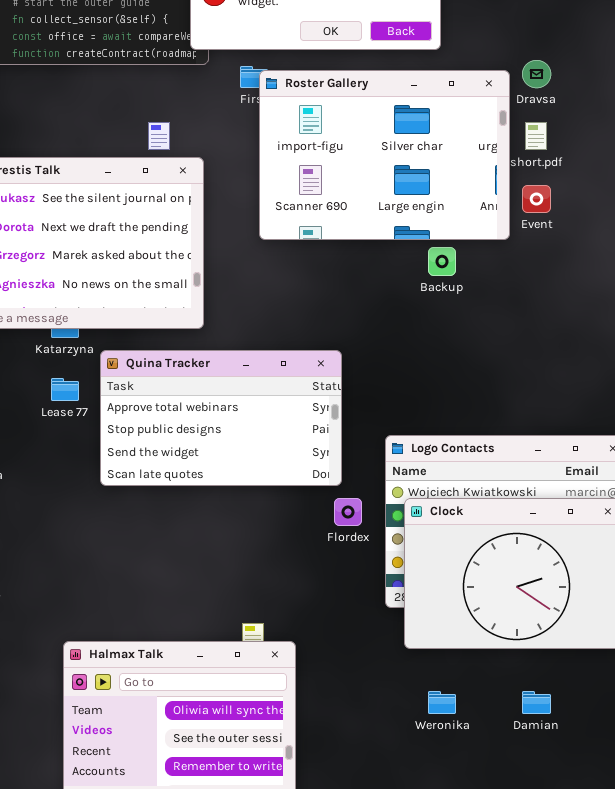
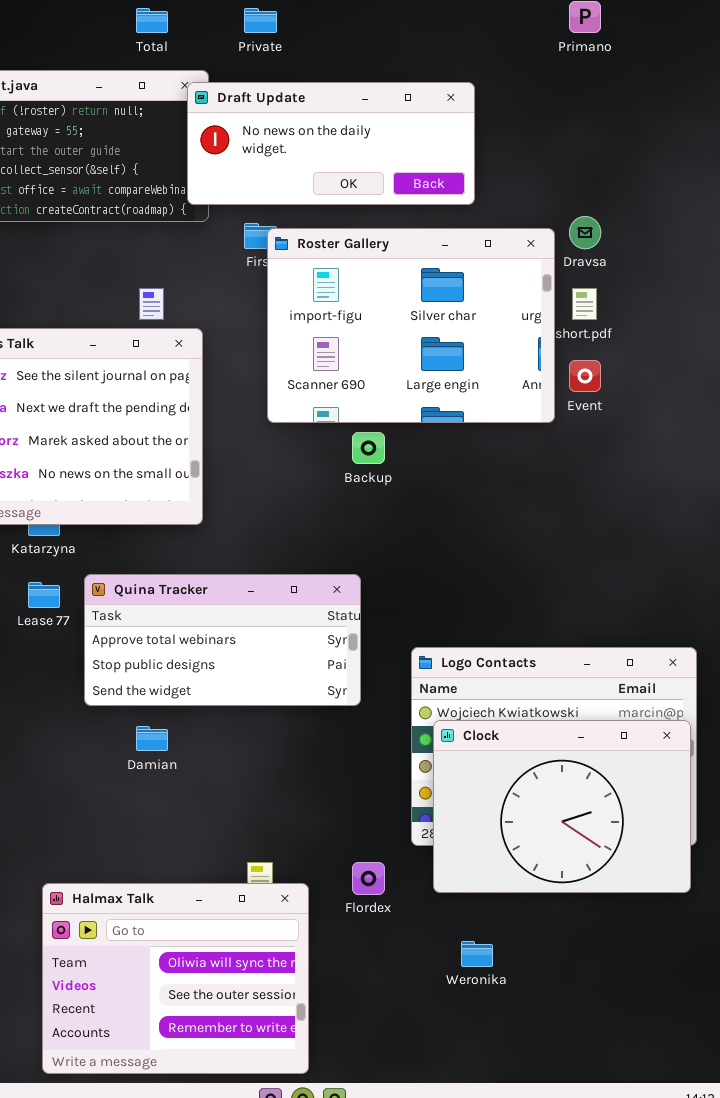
Backup: [428,247,456,276] -> [352,432,385,464], moved
Quina Tracker: [100,350,342,486] -> [84,574,361,706], resized
Flordex: [334,498,362,526] -> [352,862,385,895], moved
Damian: [522,691,551,714] -> [136,726,168,751], moved

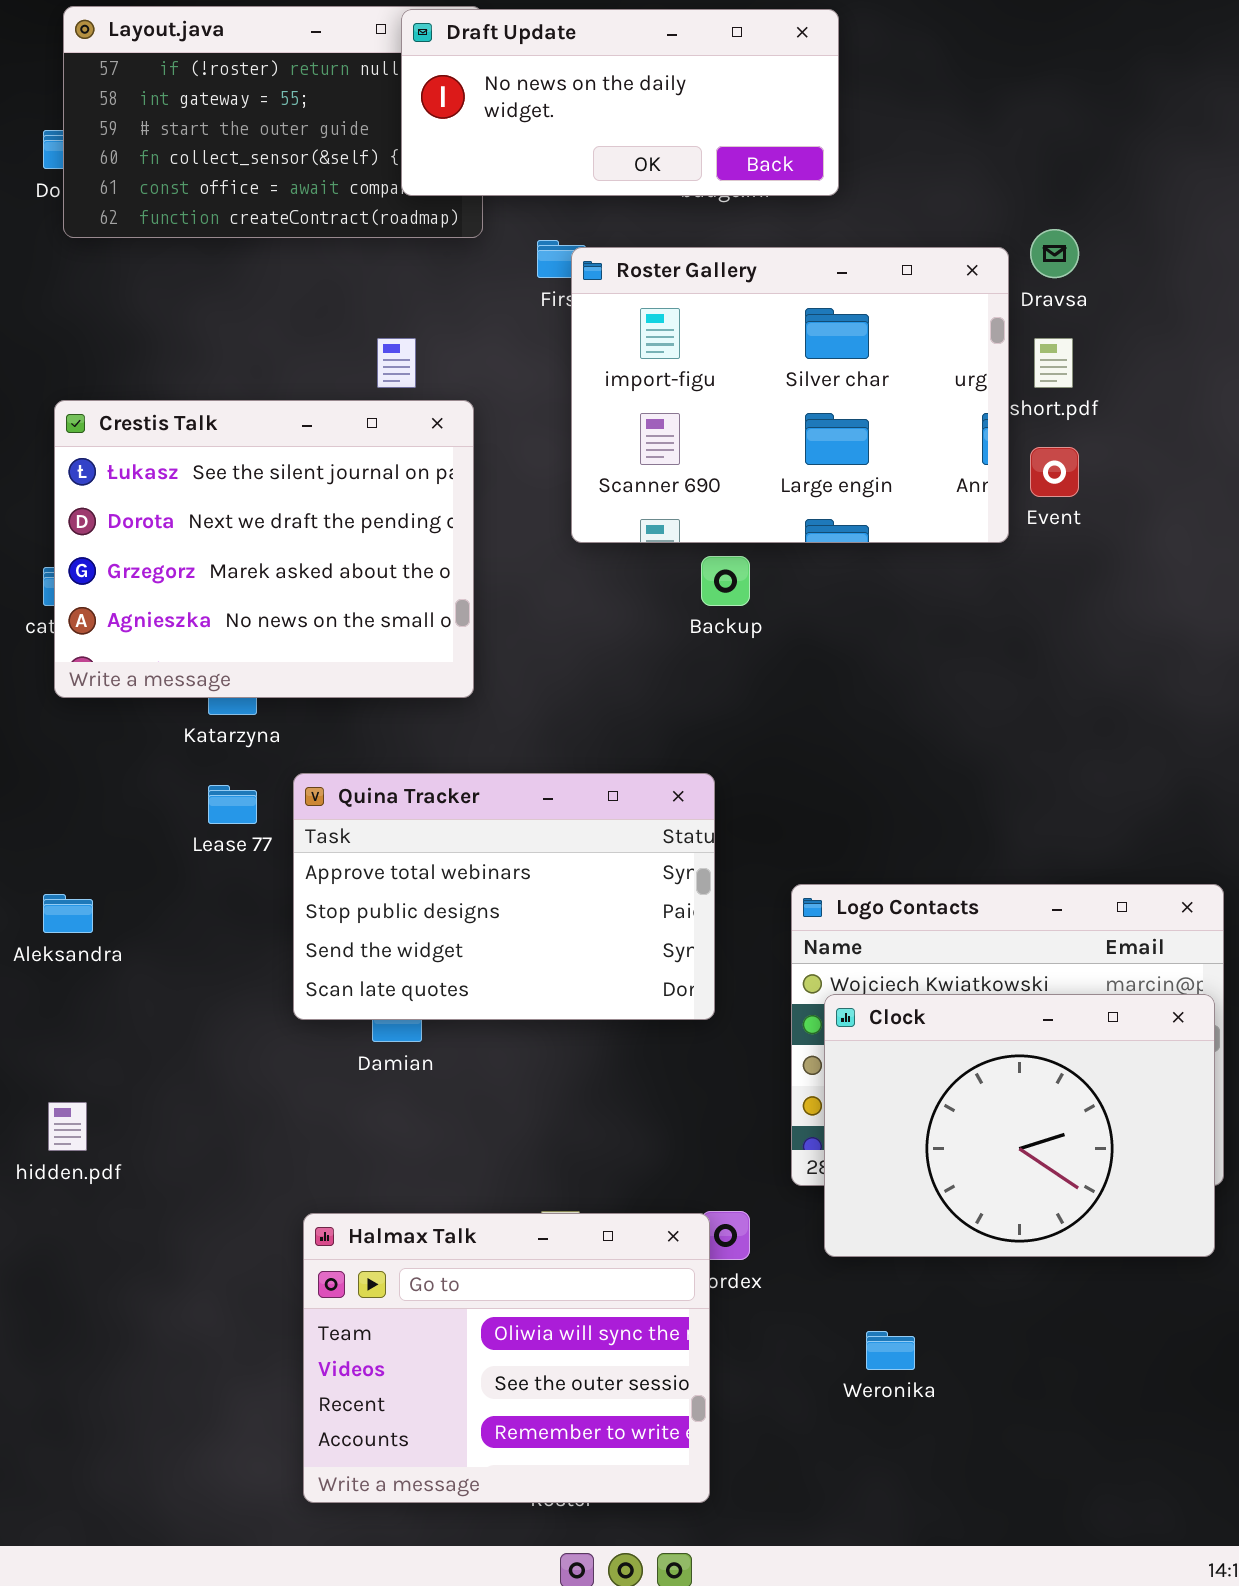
Draft Update: [187,82,475,205] -> [401,9,839,196], moved
Quina Tracker: [84,574,361,706] -> [293,773,715,1020], resized
Halmax Talk: [42,883,309,1074] -> [303,1213,710,1503], moved

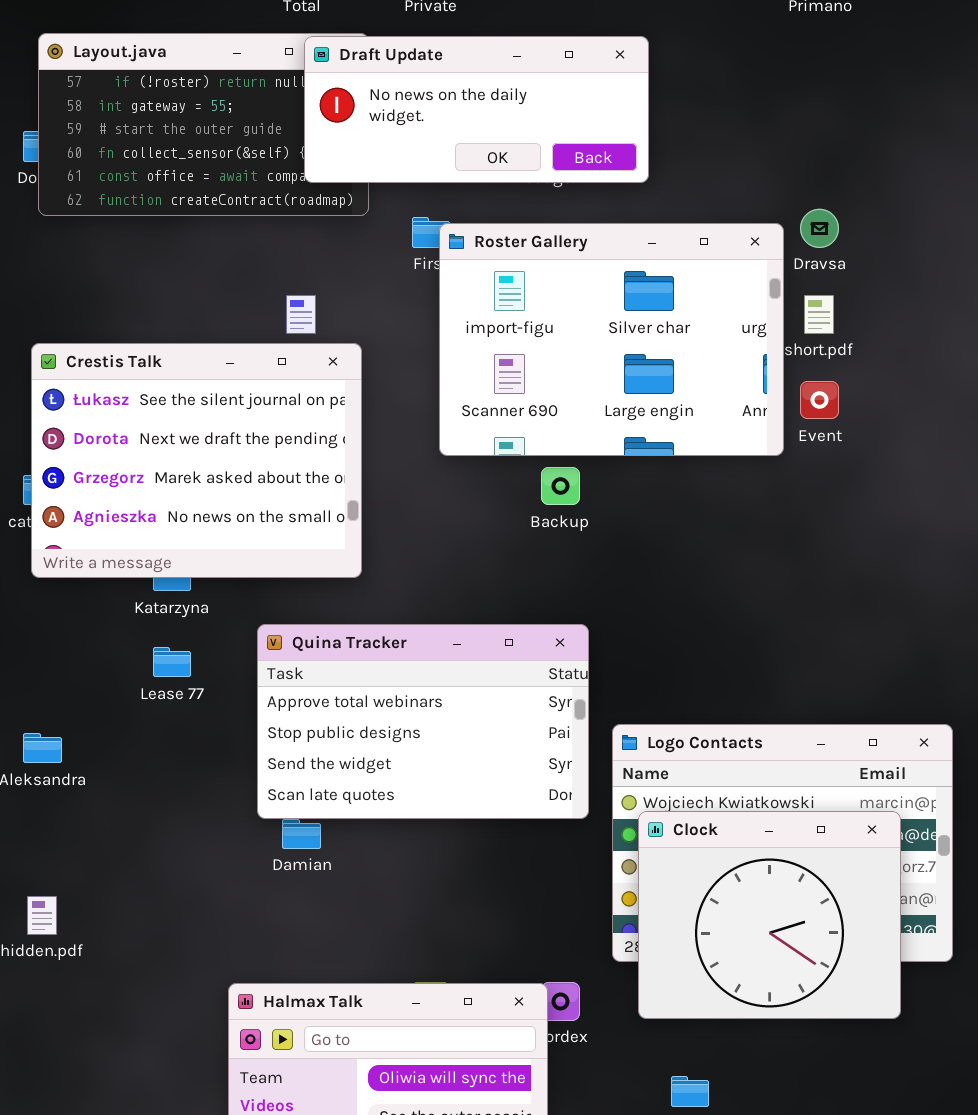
Quina Tracker: [293,773,715,1020] -> [257,624,589,819], moved
Clock: [824,994,1215,1257] -> [638,811,901,1019], resized

